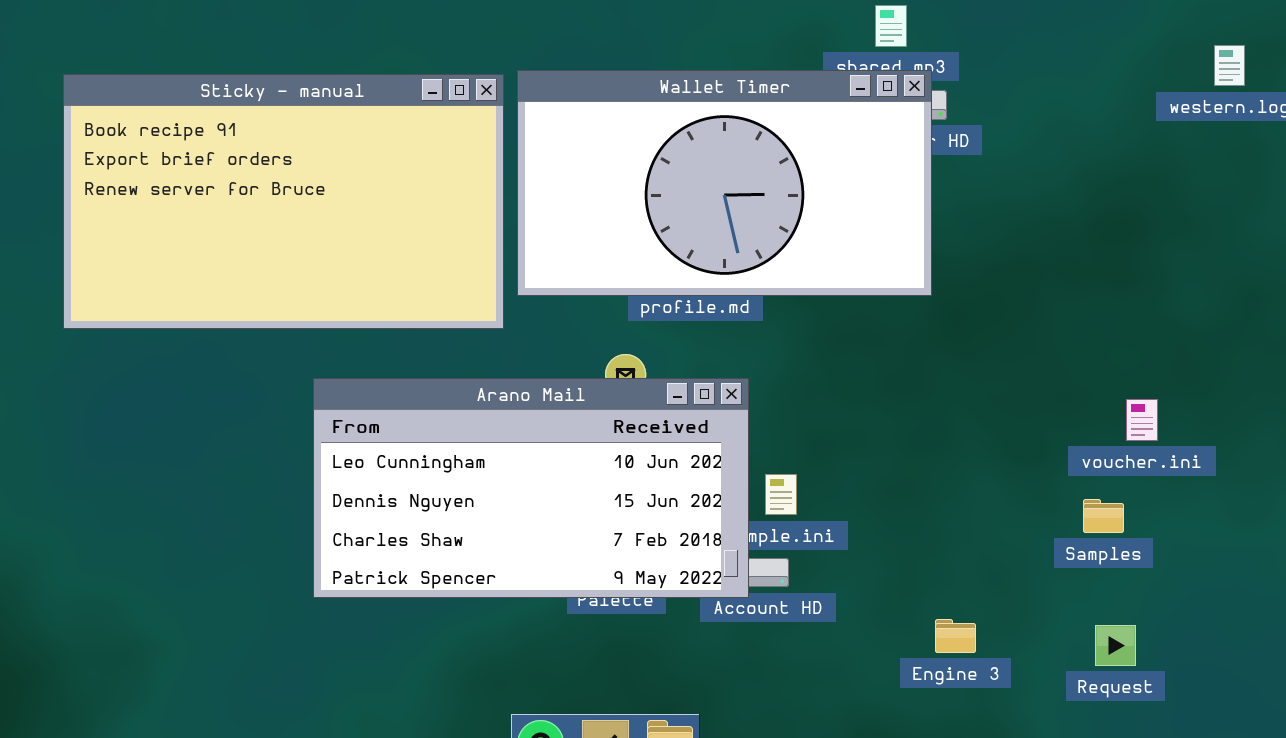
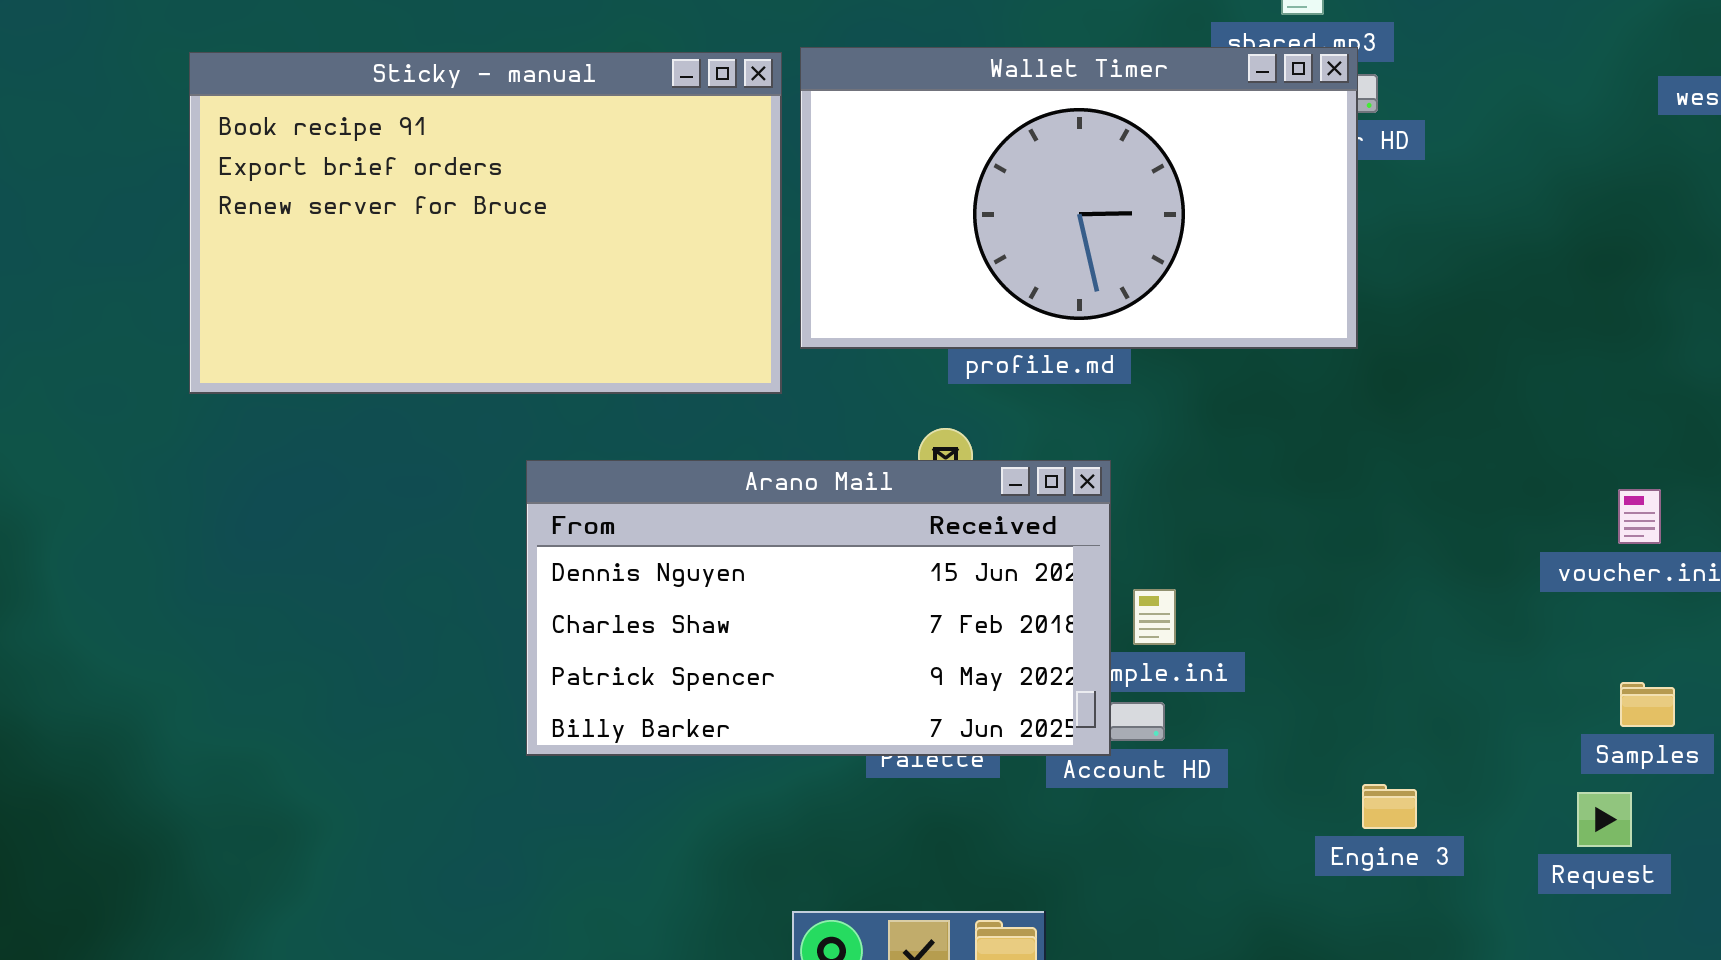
Arano Mail: [313,378,749,598] -> [526,460,1111,756], scrolled down 1 row
Samples: [1083,499,1124,533] -> [1620,682,1675,727], moved

